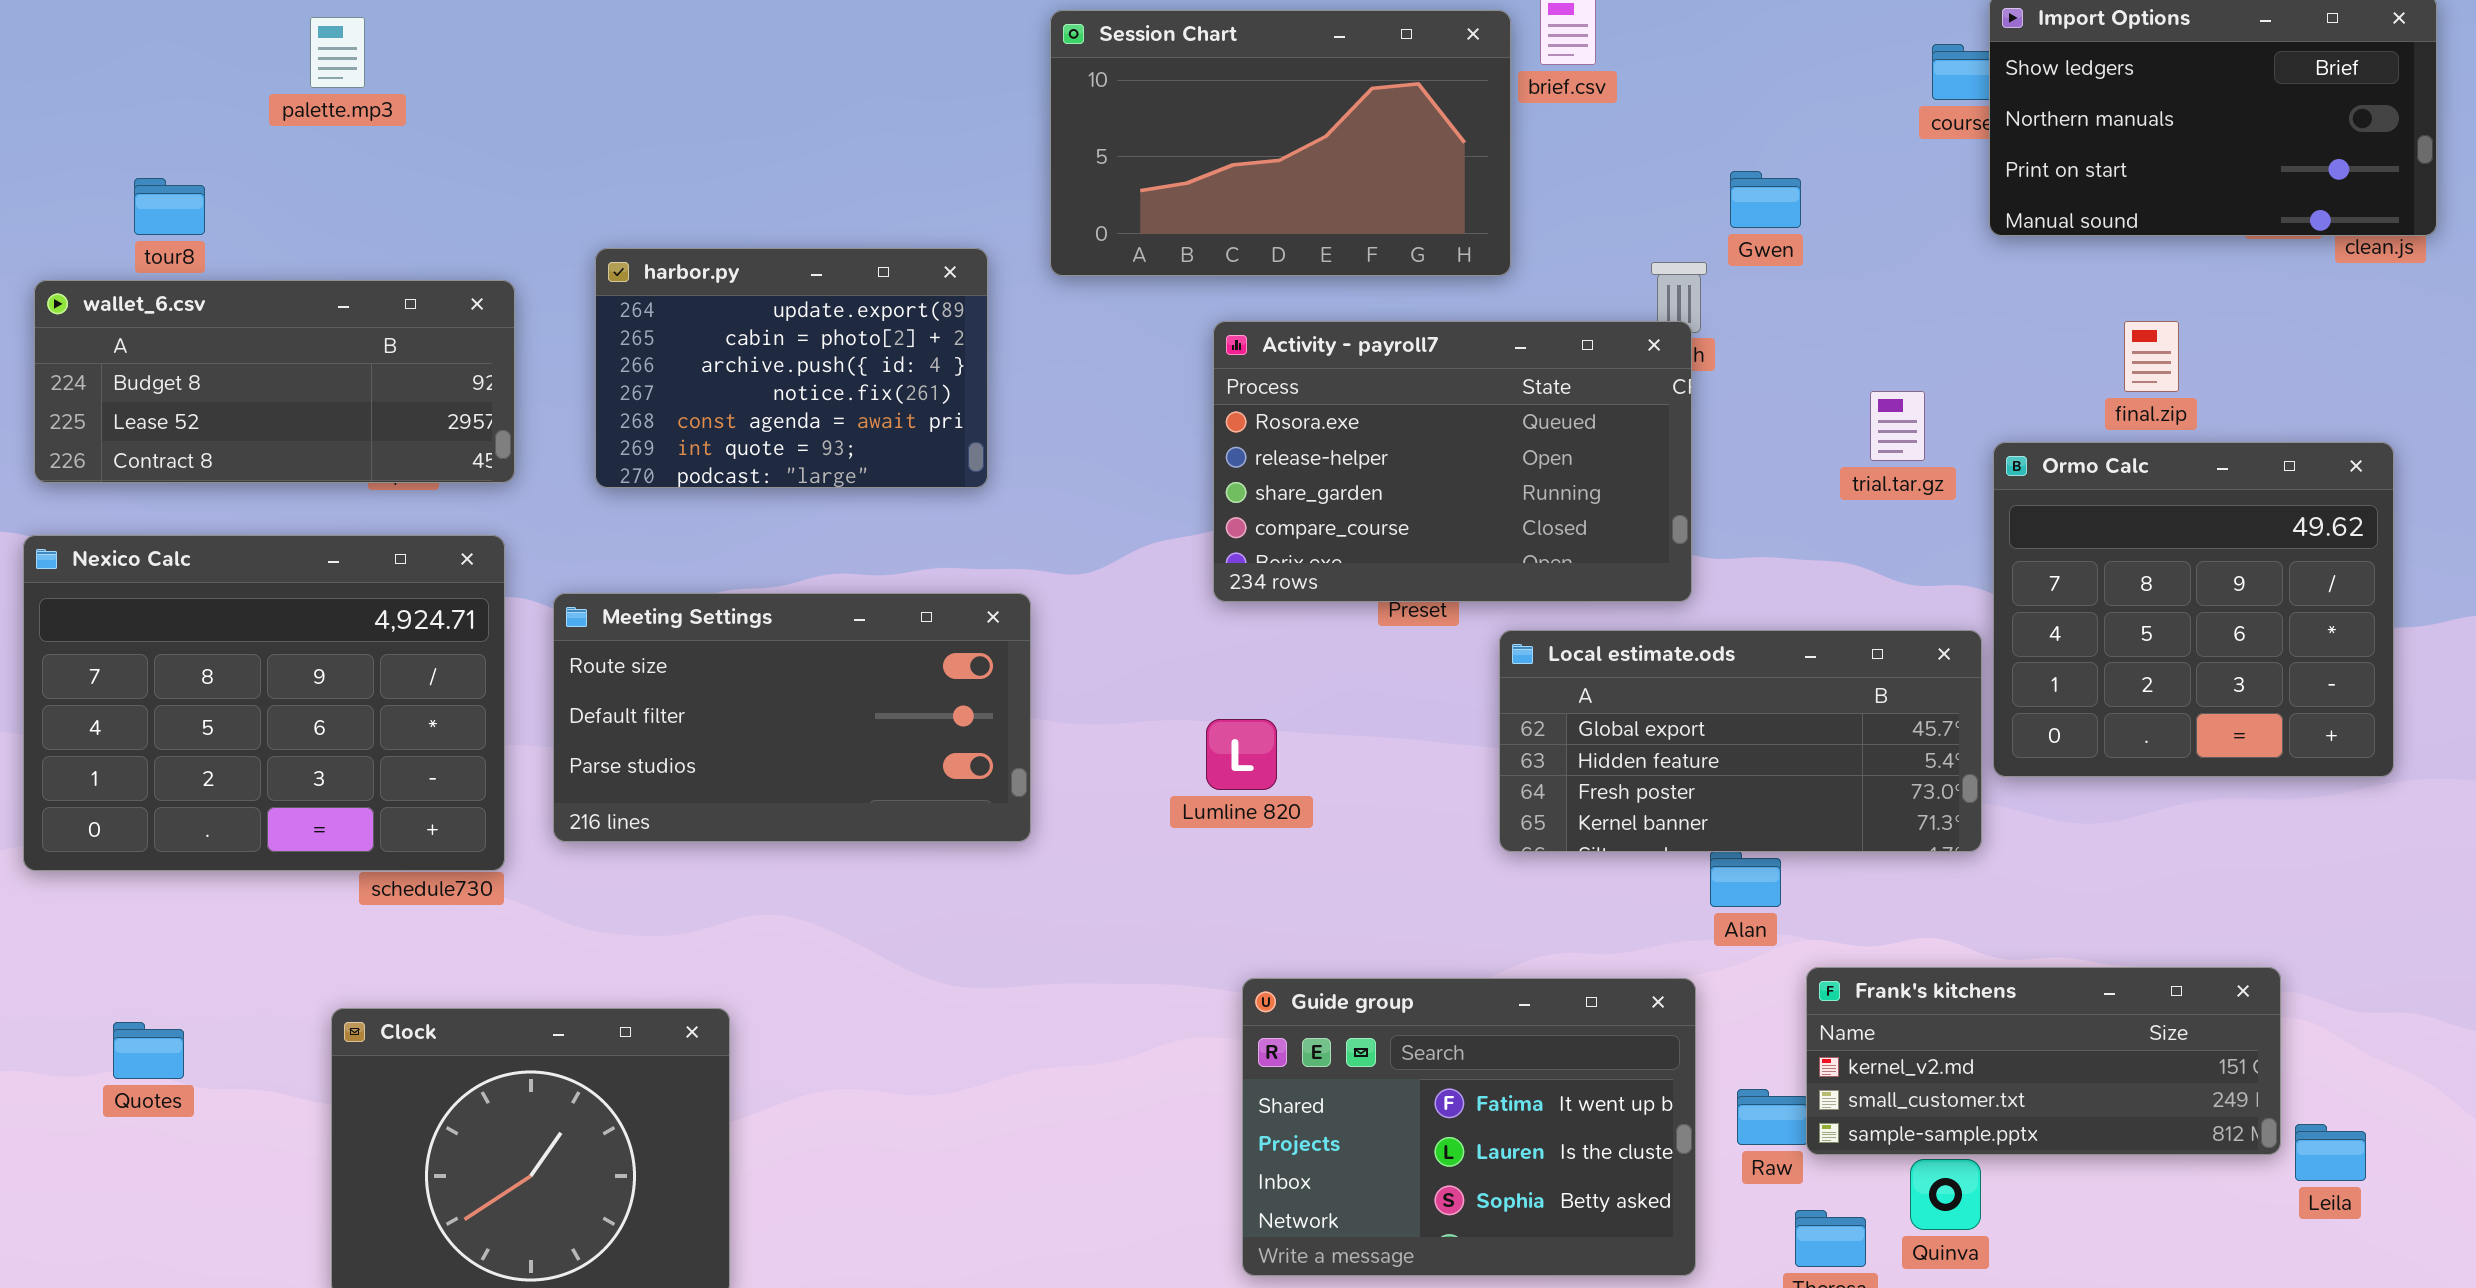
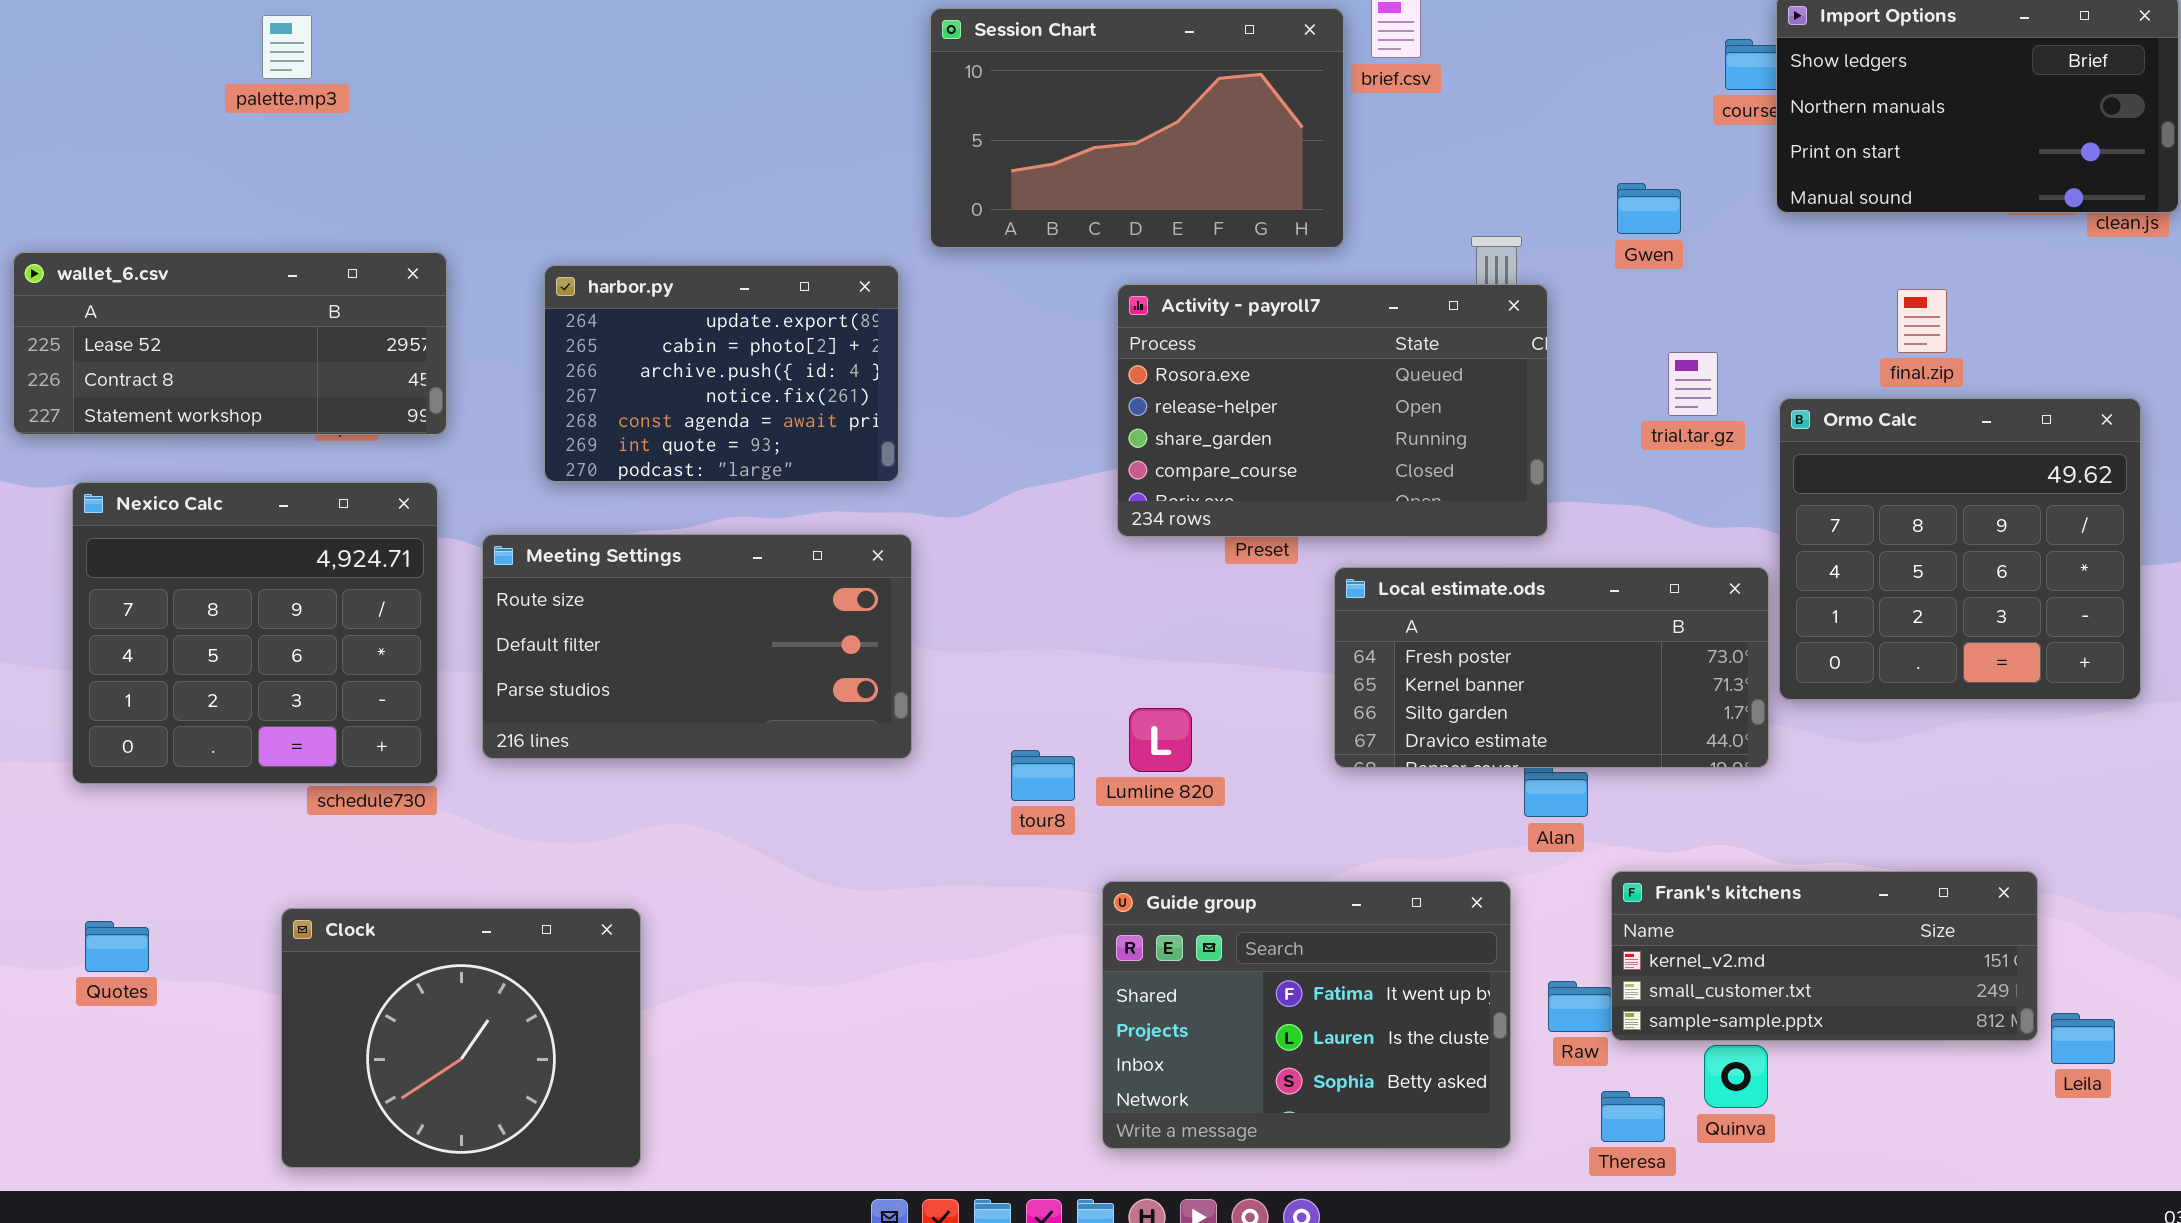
Gwen: [1730,171,1801,228] -> [1617,183,1681,234], moved
tour8: [134,178,205,235] -> [1011,750,1075,801], moved
harbor.py: [595,248,988,488] -> [544,265,899,482], moved
wallet_6.csv: [34,280,515,483] -> [13,252,447,435], scrolled down 1 row
Activity - payroll7: [1213,321,1692,602] -> [1117,284,1548,537], moved
Nexico Calc: [23,535,505,871] -> [72,482,438,784], resized
Local estimate.ods: [1499,630,1982,852] -> [1334,567,1769,768], scrolled down 2 rows
Lumline 820: [1206,719,1277,790] -> [1129,708,1192,772], moved

